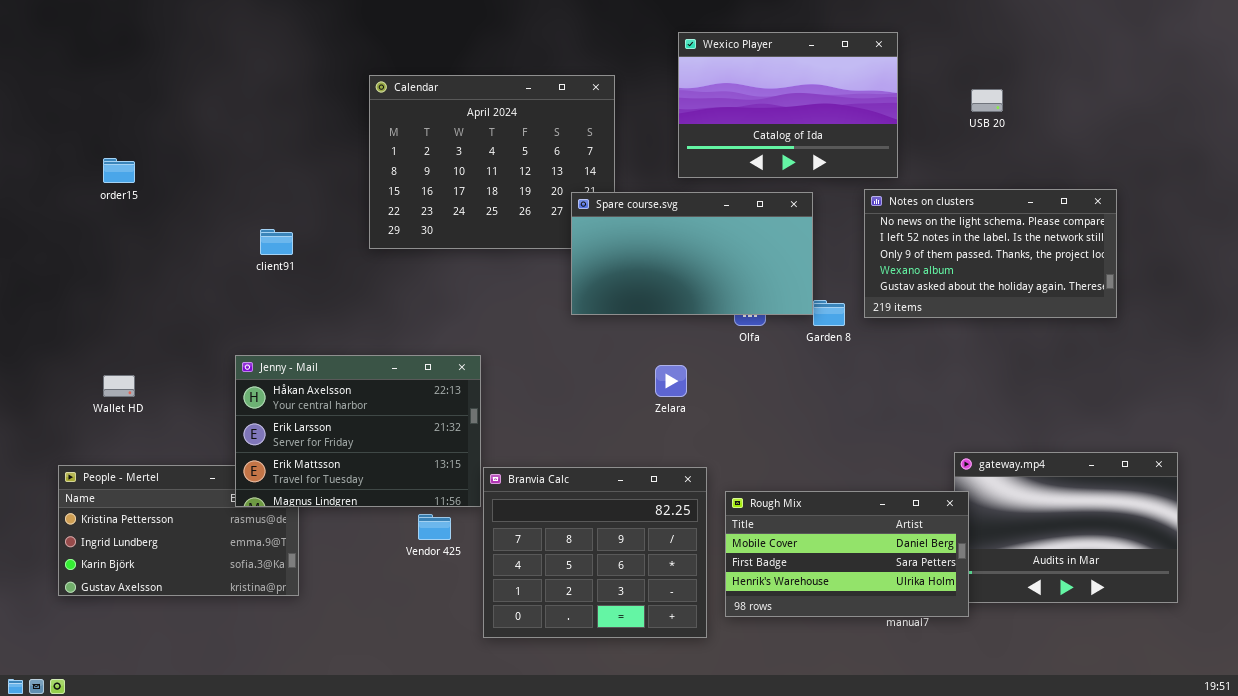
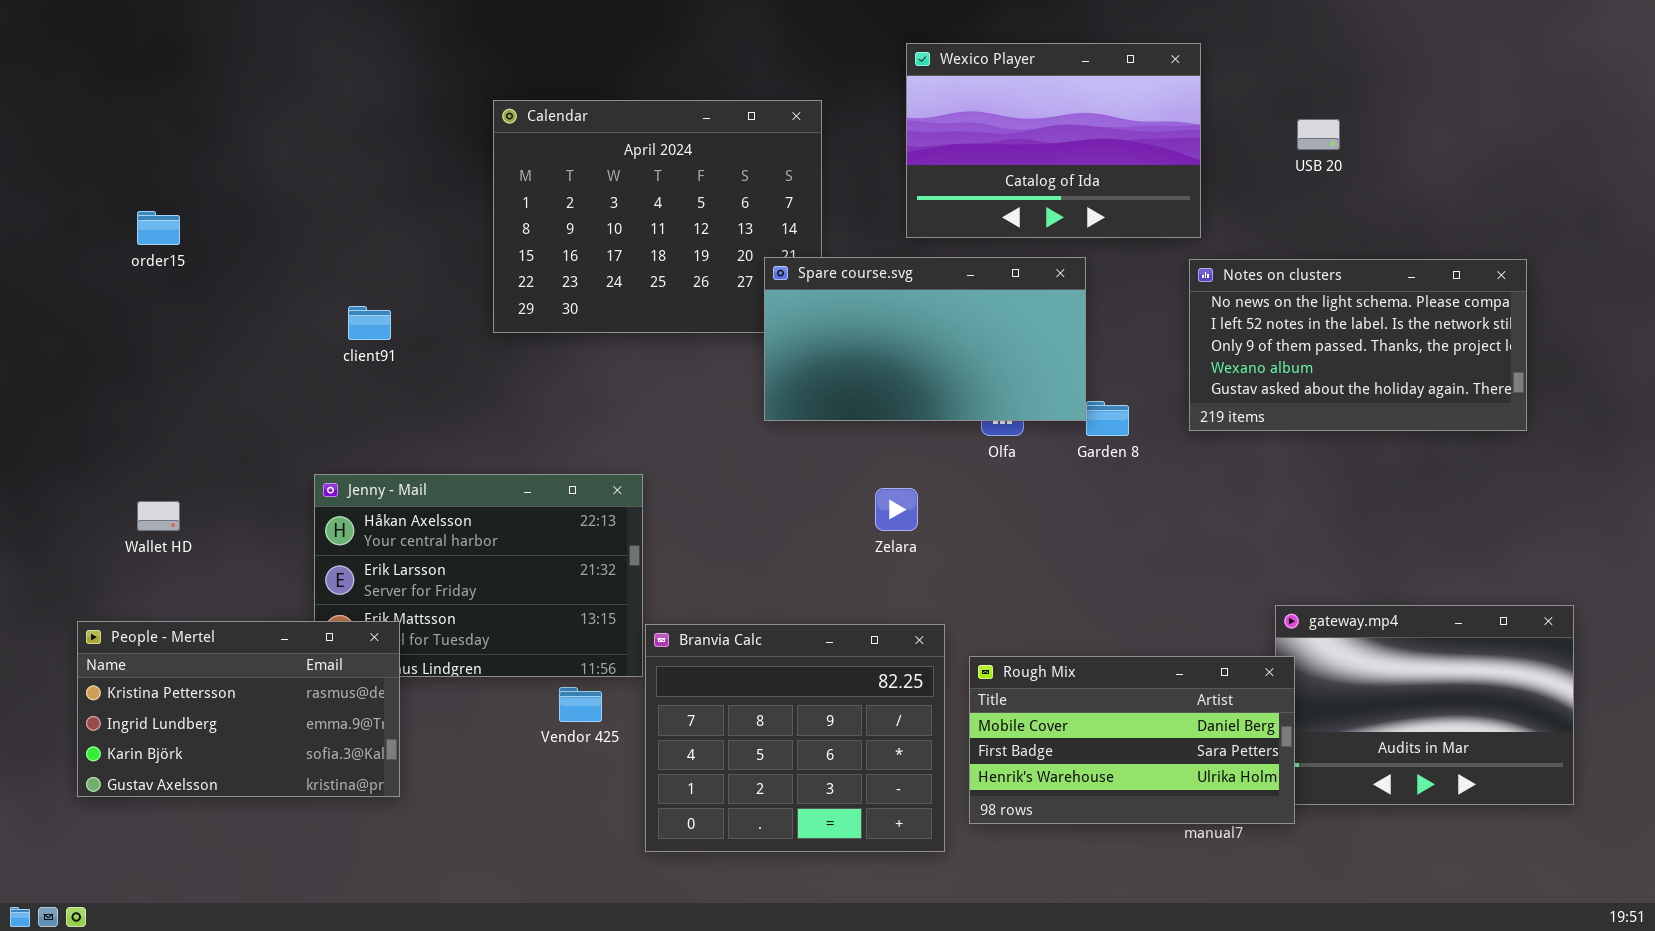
Notes on clusters: [864,189,1117,318] -> [1189,259,1527,431], moved
People - Mertel: [58,465,299,596] -> [77,621,400,797], raised

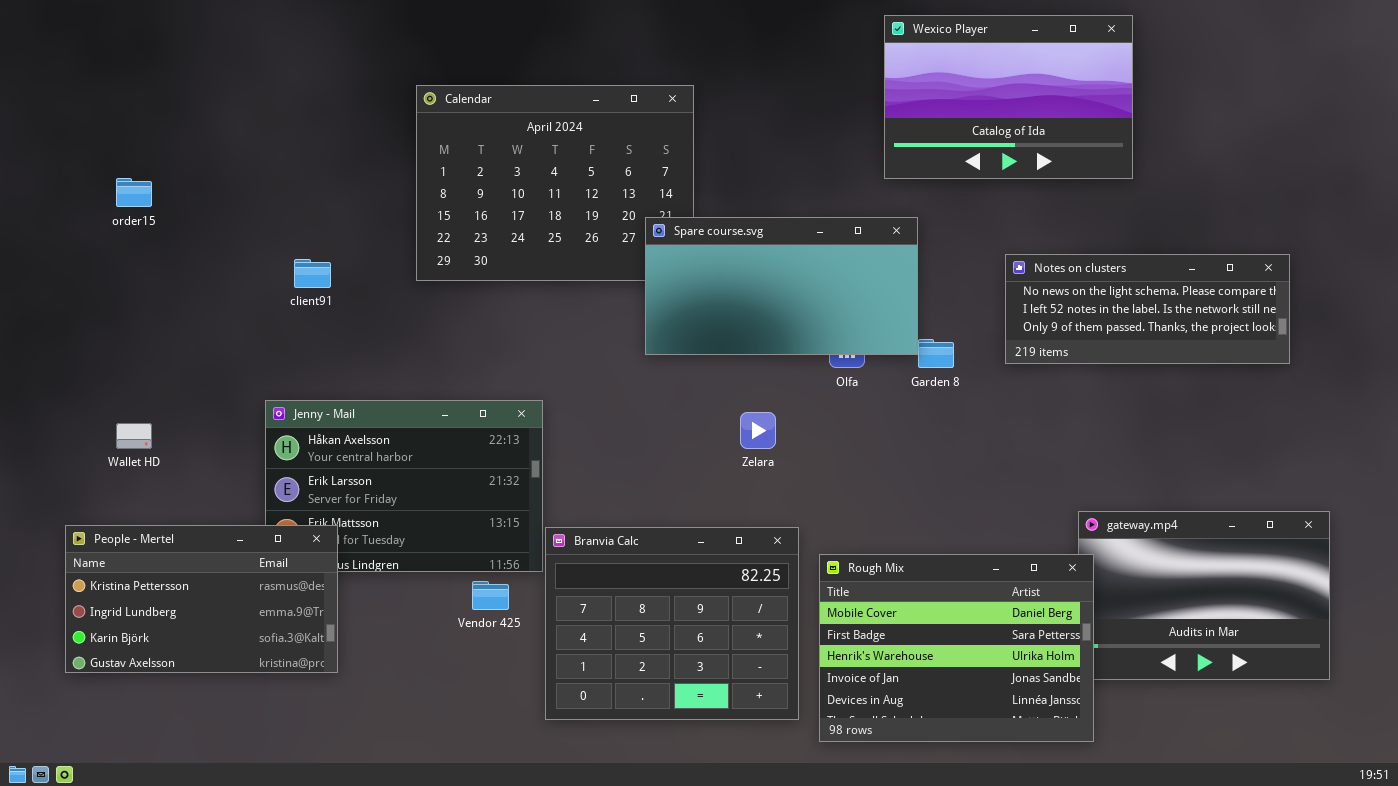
Wexico Player: [906,43,1201,238] -> [884,15,1133,179], moved
Notes on clusters: [1189,259,1527,431] -> [1005,254,1290,364], resized
Rough Mix: [969,656,1295,824] -> [819,554,1094,742], resized

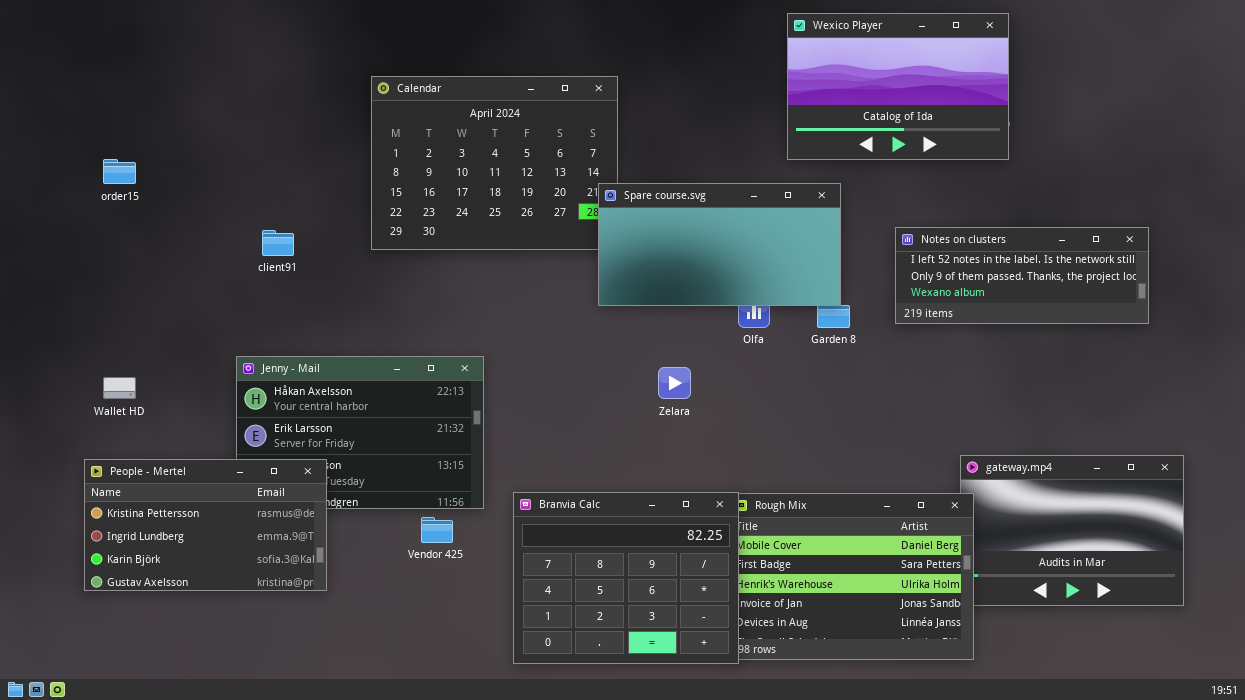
Spare course.svg: [645,217,918,355] -> [598,183,841,306], moved
Notes on clusters: [1005,254,1290,364] -> [895,227,1149,324], scrolled down 1 row
People - Mertel: [65,525,338,673] -> [84,459,327,591], moved
Branvia Calc: [545,527,799,720] -> [513,492,739,664], moved

